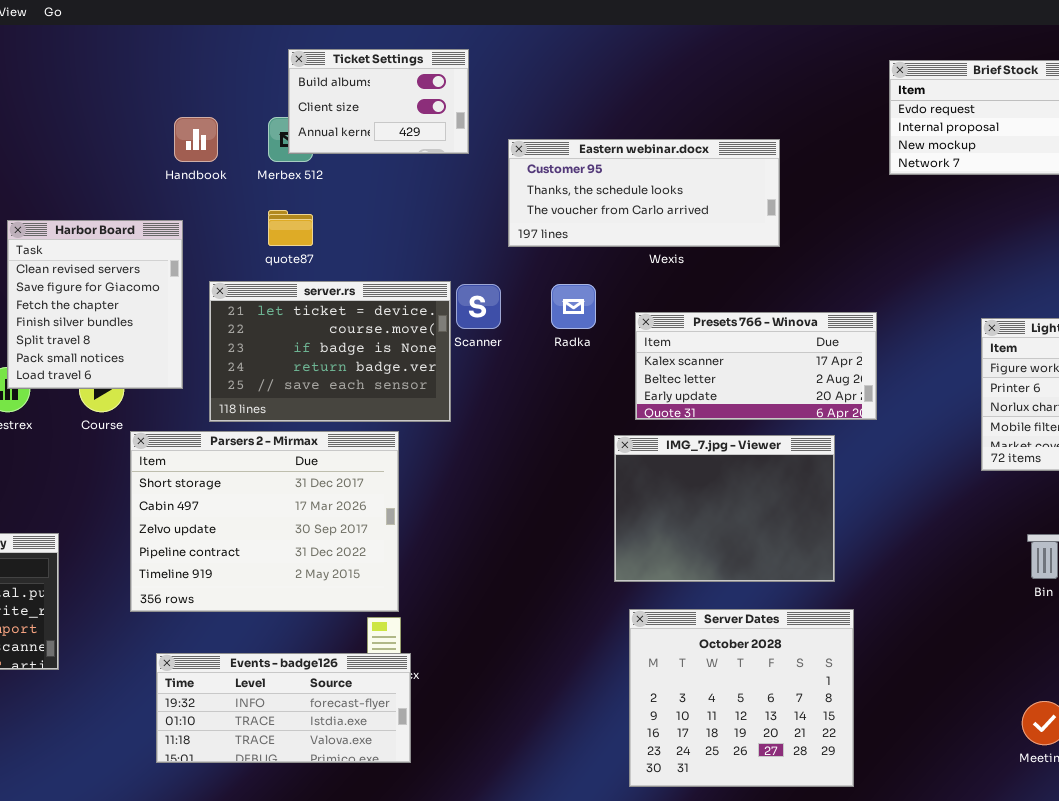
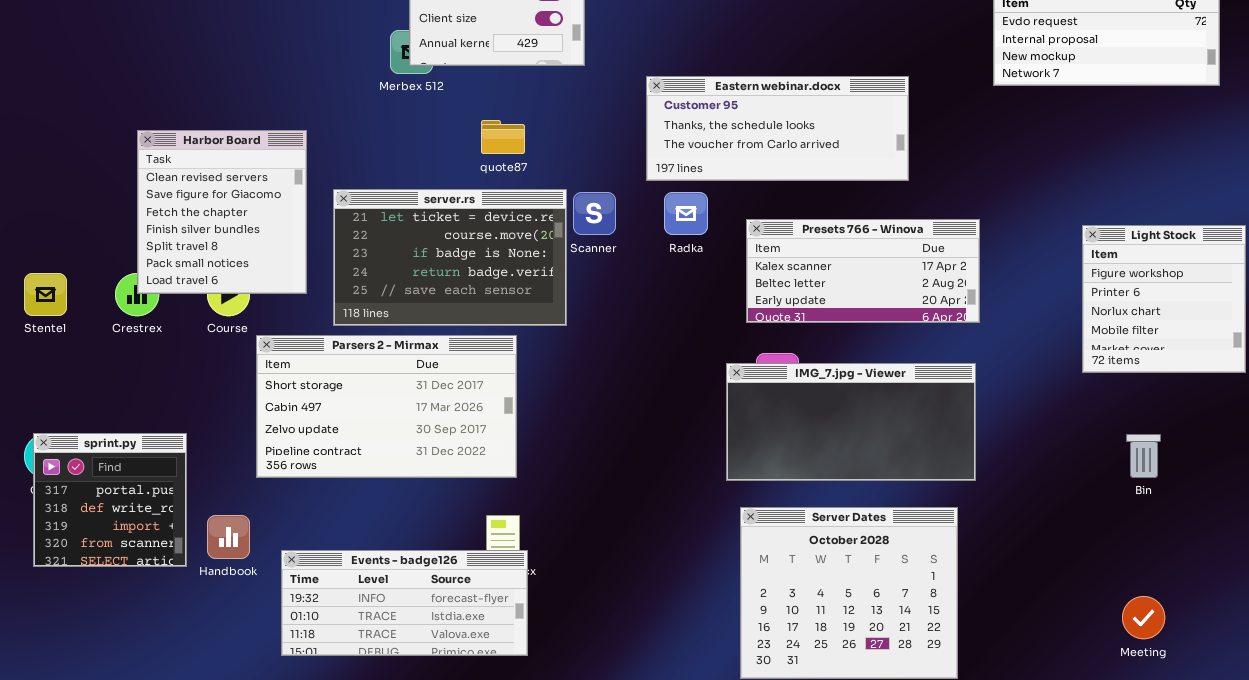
Handbook: [174,117,218,162] -> [207,515,250,559], moved
Eastern webinar.docx: [508,139,780,247] -> [646,76,909,181], moved
quote87: [268,210,313,246] -> [481,120,525,154], moved
Parsers 2 - Mirmax: [130,431,399,612] -> [256,335,517,478], resized
IMG_7.jpg - Viewer: [614,435,835,582] -> [726,363,976,481], resized

